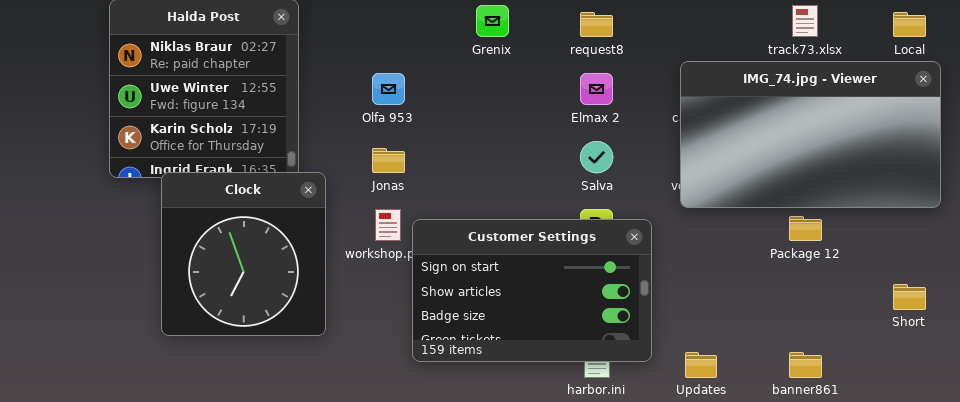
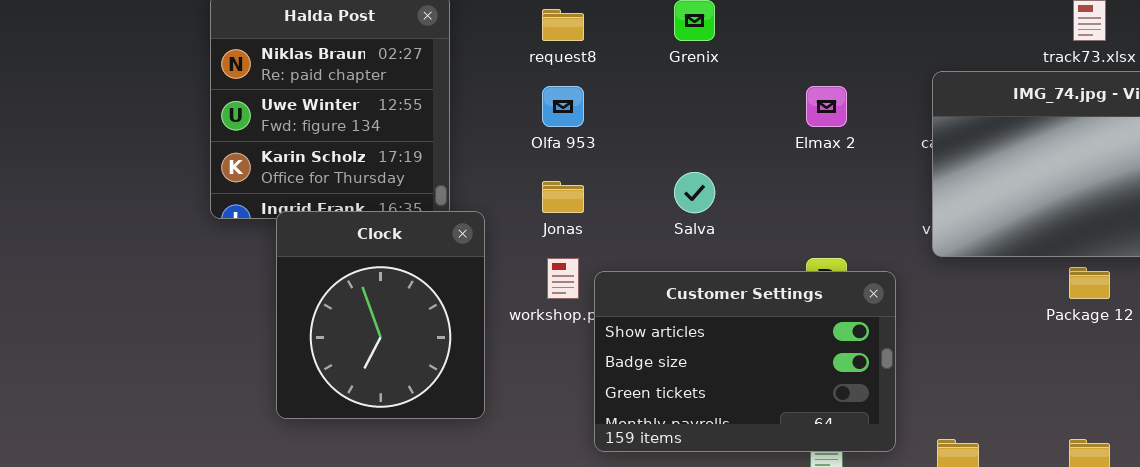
request8: [580,12,613,37] -> [542,9,584,41], moved
Salva: [580,141,613,173] -> [674,172,715,213], moved
Customer Settings: [412,219,652,362] -> [594,271,896,452], scrolled down 1 row

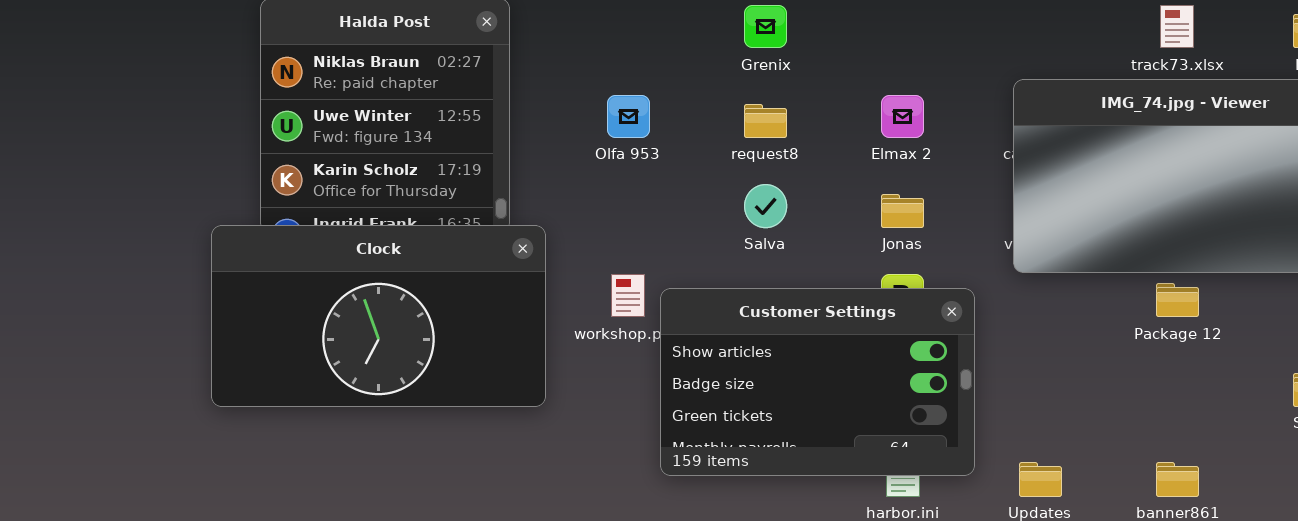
request8: [542,9,584,41] -> [744,104,787,138], moved
Jonas: [542,181,584,213] -> [881,194,924,228], moved
Clock: [276,211,485,419] -> [211,225,546,407], resized

